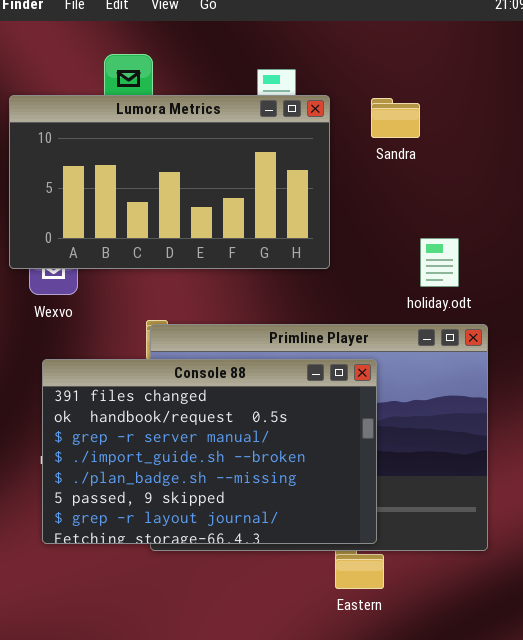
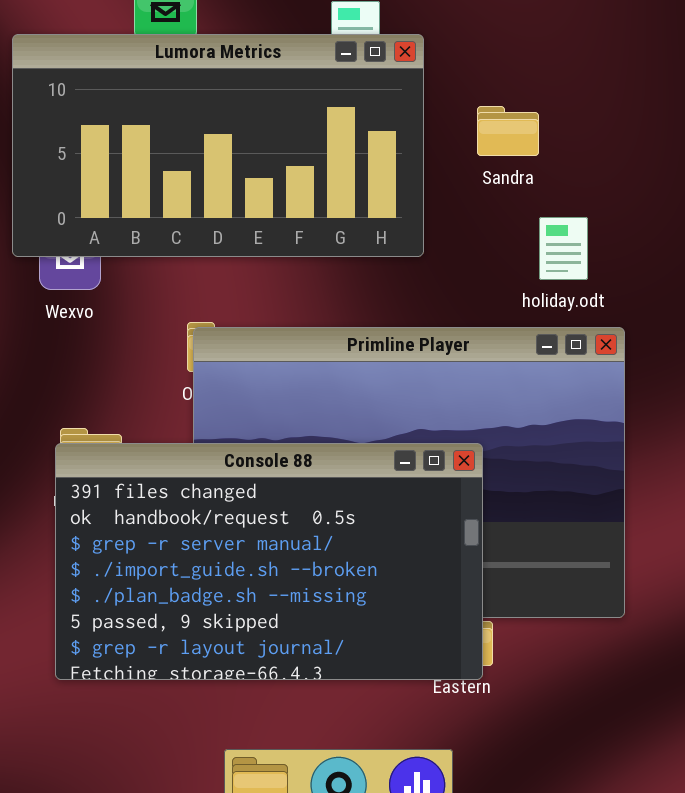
Sandra: [371,98,420,138] -> [477,106,539,156], moved
Console 88: [42,359,377,544] -> [55,443,483,680], moved

